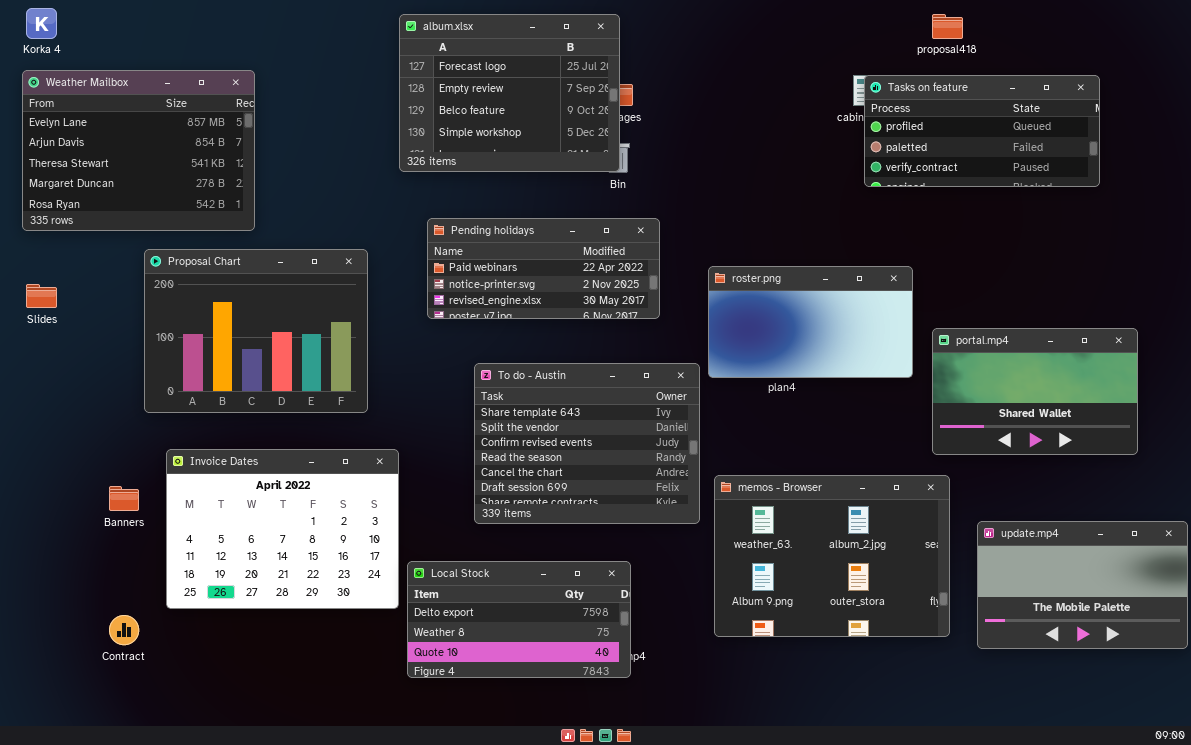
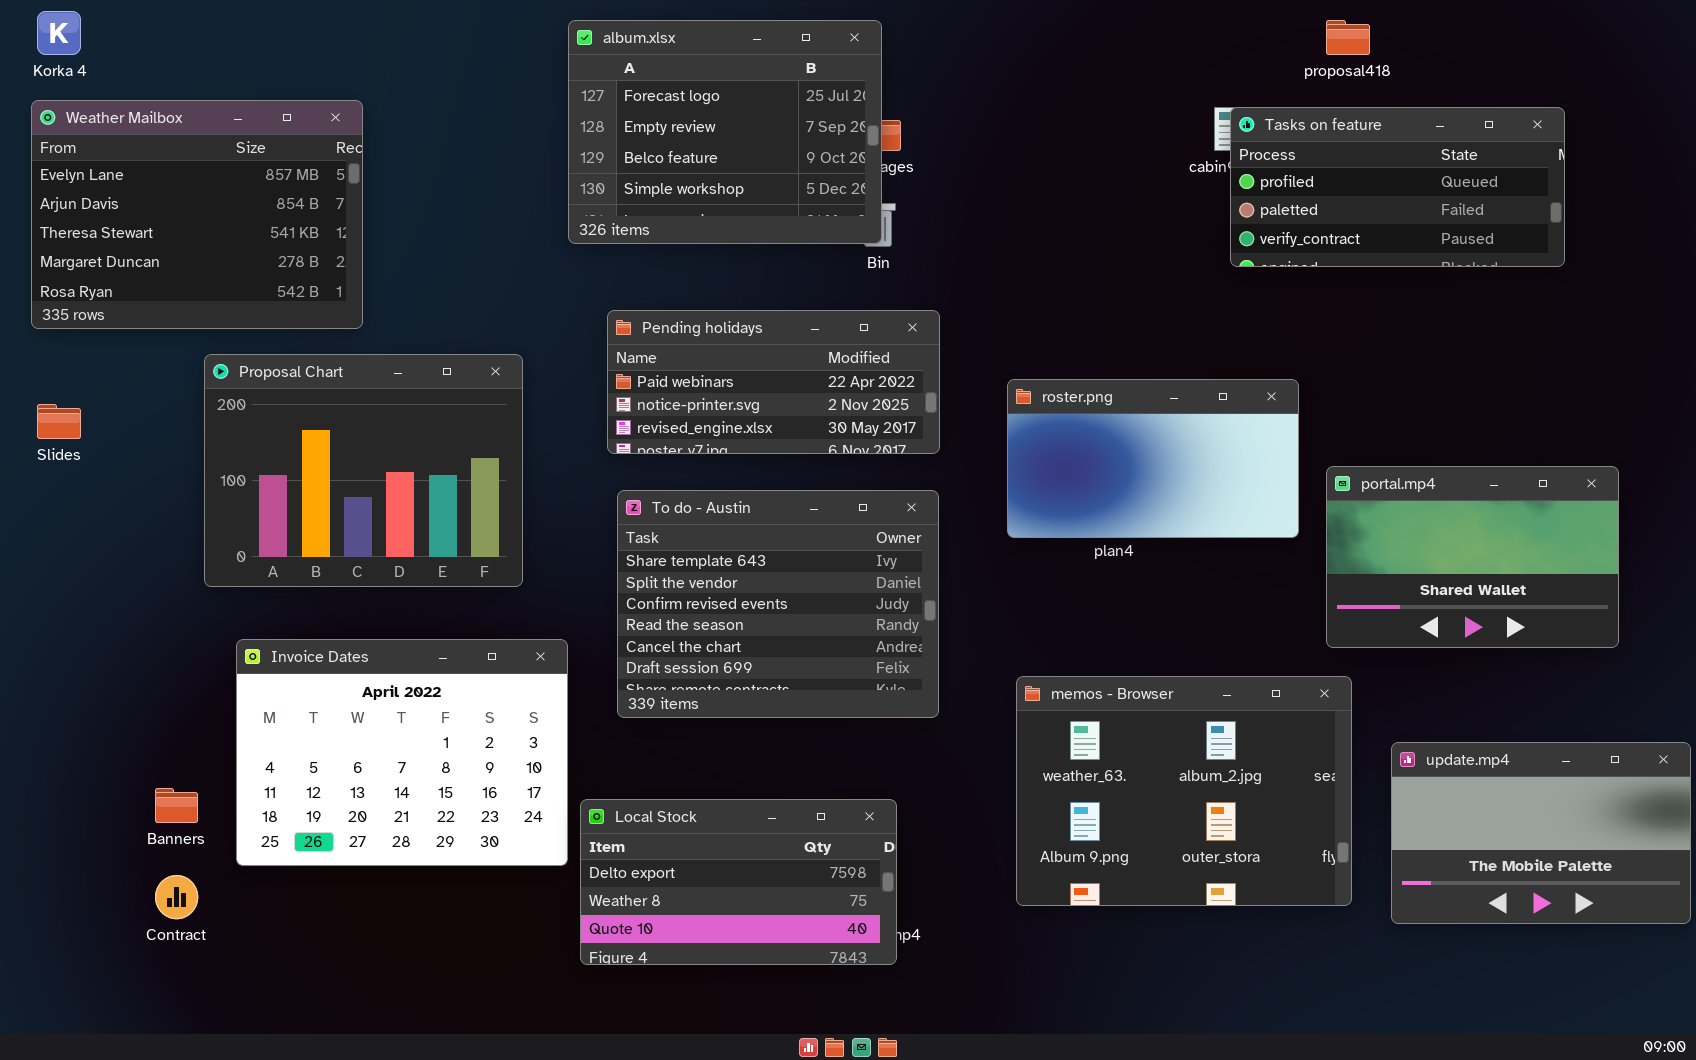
To do - Austin: [474,363,700,524] -> [617,490,939,718], moved
Banners: [109,486,139,511] -> [155,788,198,823], moved

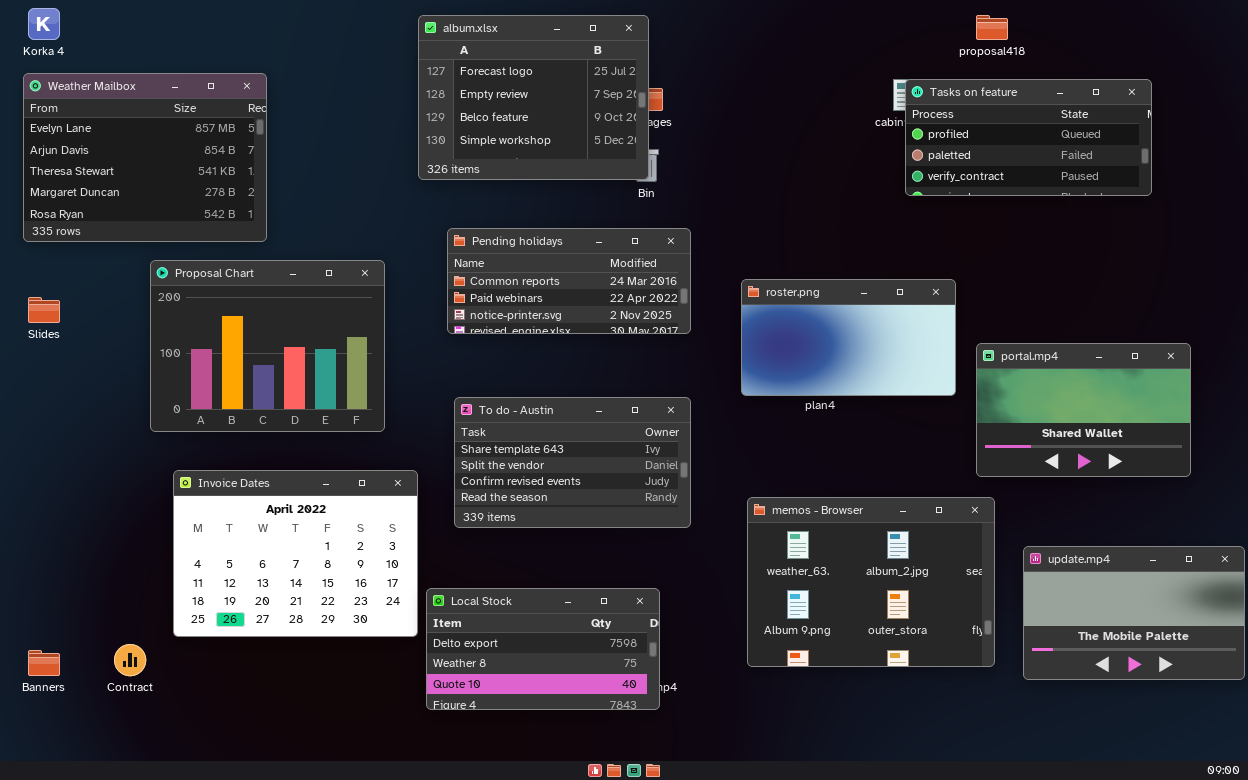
Pending holidays: [607,310,940,454] -> [447,228,691,334], scrolled up 1 row
To do - Austin: [617,490,939,718] -> [454,397,691,528], resized
Banners: [155,788,198,823] -> [28,650,60,676], moved

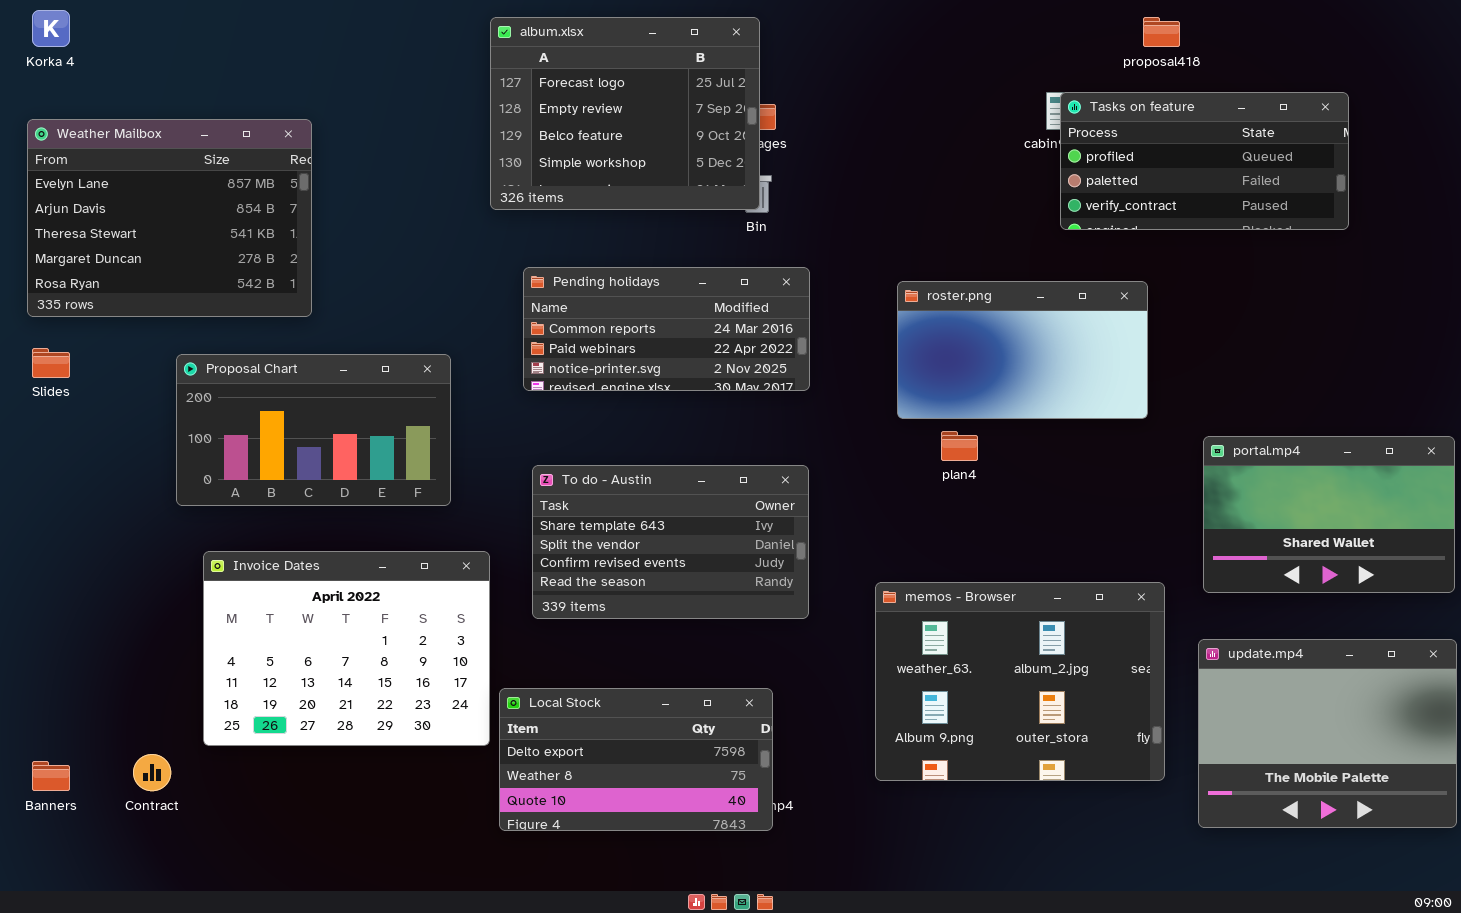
Weather Mailbox: [23,73,267,242] -> [27,119,312,317], moved
Proposal Chart: [150,260,385,432] -> [176,354,451,506], resized
roster.png: [741,279,956,396] -> [897,281,1148,419], moved
portal.mp4: [976,343,1191,477] -> [1203,436,1455,593], moved
update.mp4: [1023,546,1245,680] -> [1198,639,1457,828], resized

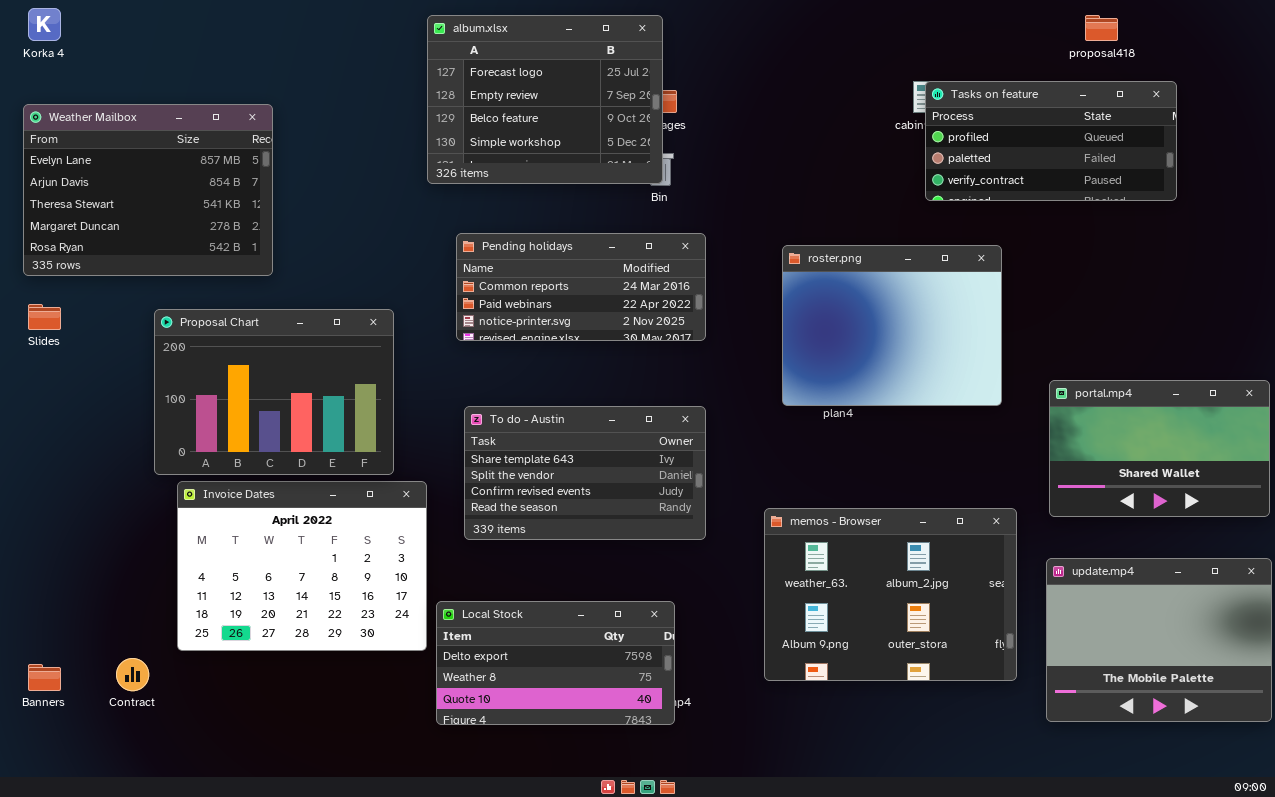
proposal418: [1143,17,1180,47] -> [1085,15,1118,41], moved
roster.png: [897,281,1148,419] -> [782,245,1002,406], resized
Proposal Chart: [176,354,451,506] -> [154,309,394,475], resized

